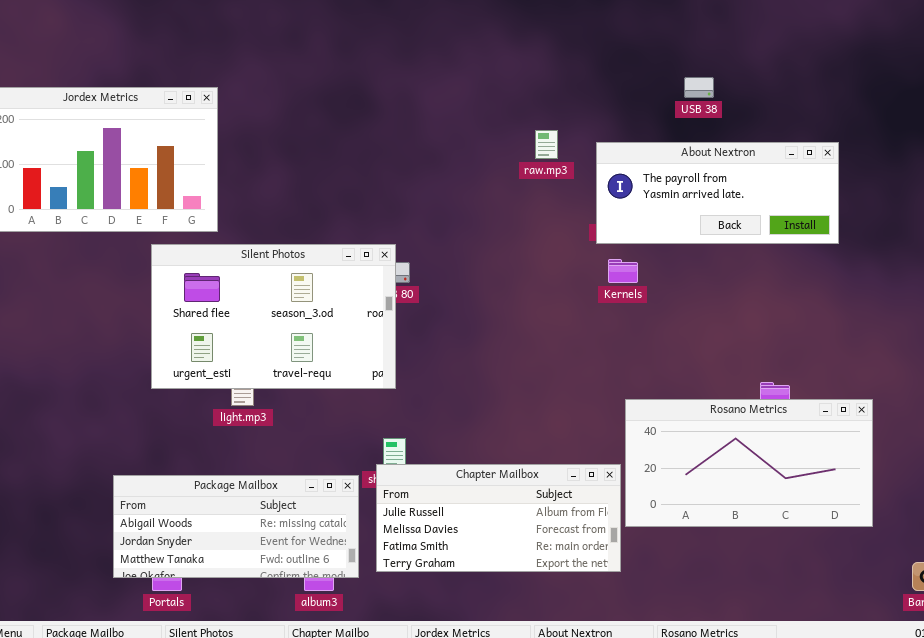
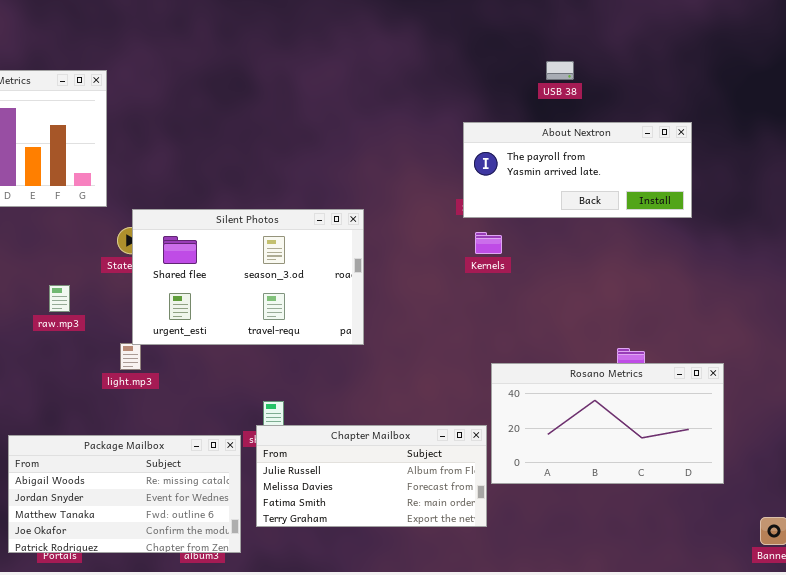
raw.mp3: [535,130,558,159] -> [49,285,70,312], moved
Silent Photos: [151,244,396,389] -> [132,209,364,345], moved
Package Mailbox: [113,475,359,578] -> [8,435,241,553], resized

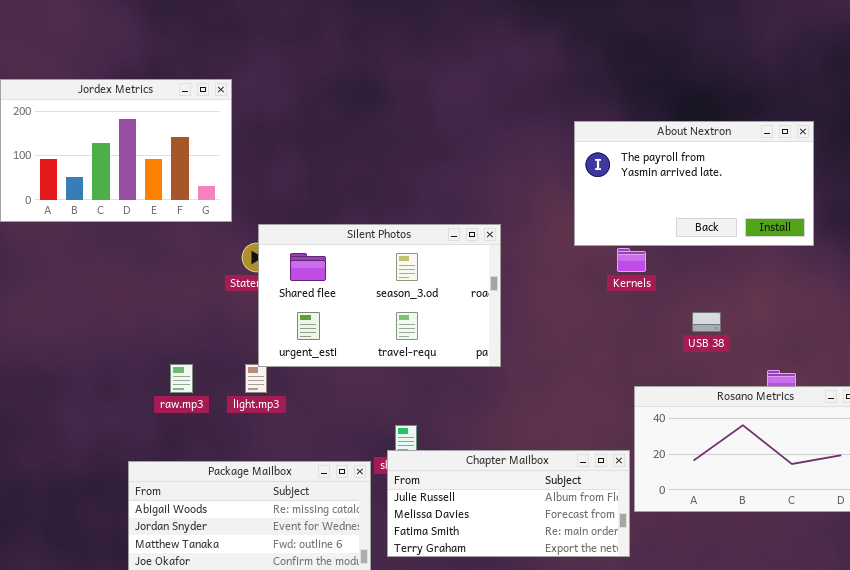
USB 38: [546,61,574,80] -> [692,312,721,332], moved
About Nextron: [463,122,692,218] -> [574,121,814,246], moved, resized
raw.mp3: [49,285,70,312] -> [170,364,193,393], moved

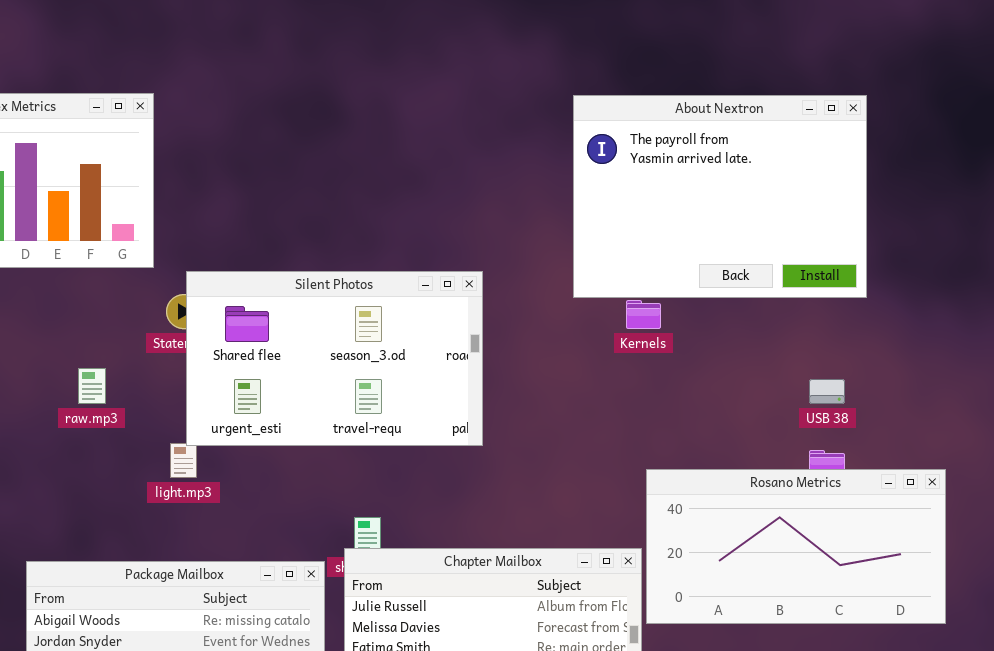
About Nextron: [574,121,814,246] -> [573,95,867,298], resized
USB 38: [692,312,721,332] -> [809,379,845,404], moved
raw.mp3: [170,364,193,393] -> [78,368,106,404], moved

